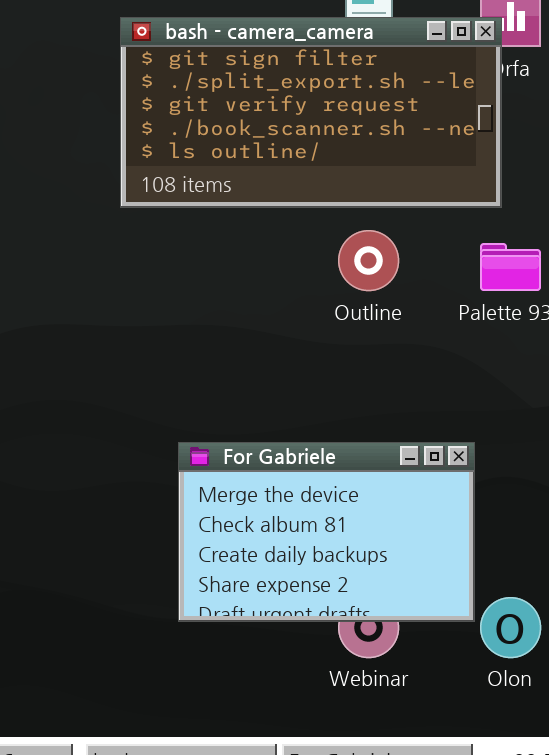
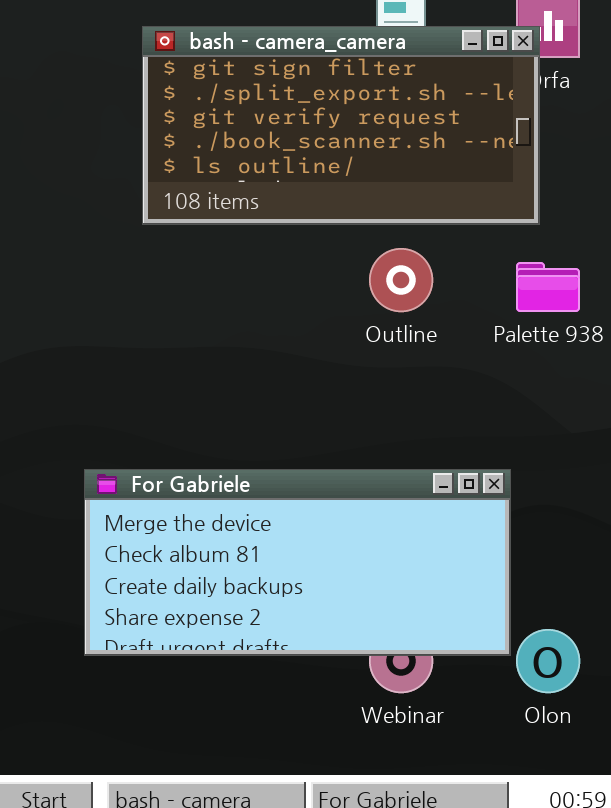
For Gabriele: [178,442,475,622] -> [84,469,511,656], resized

